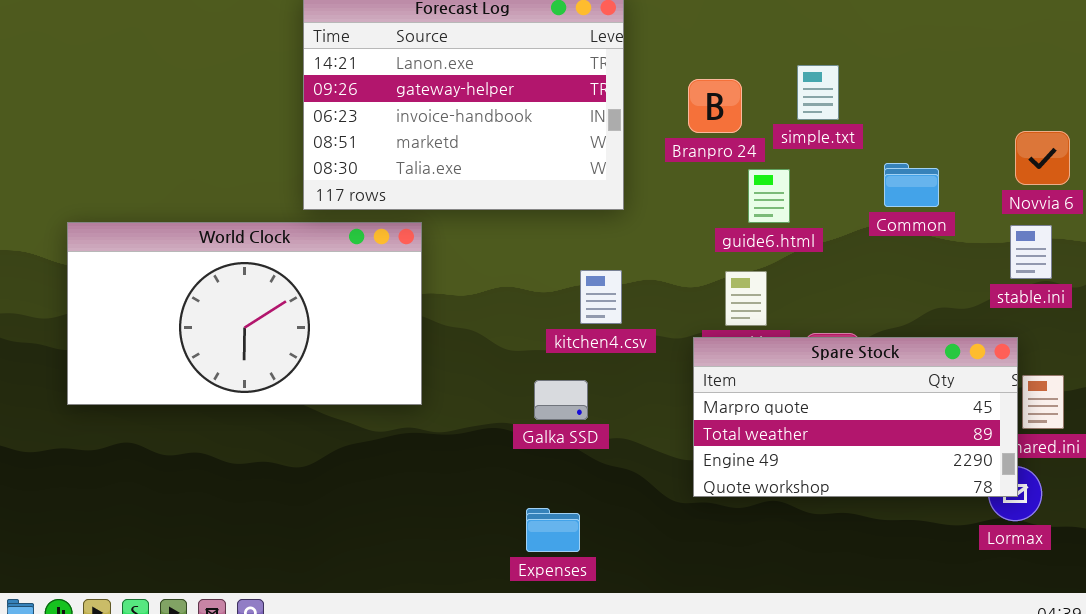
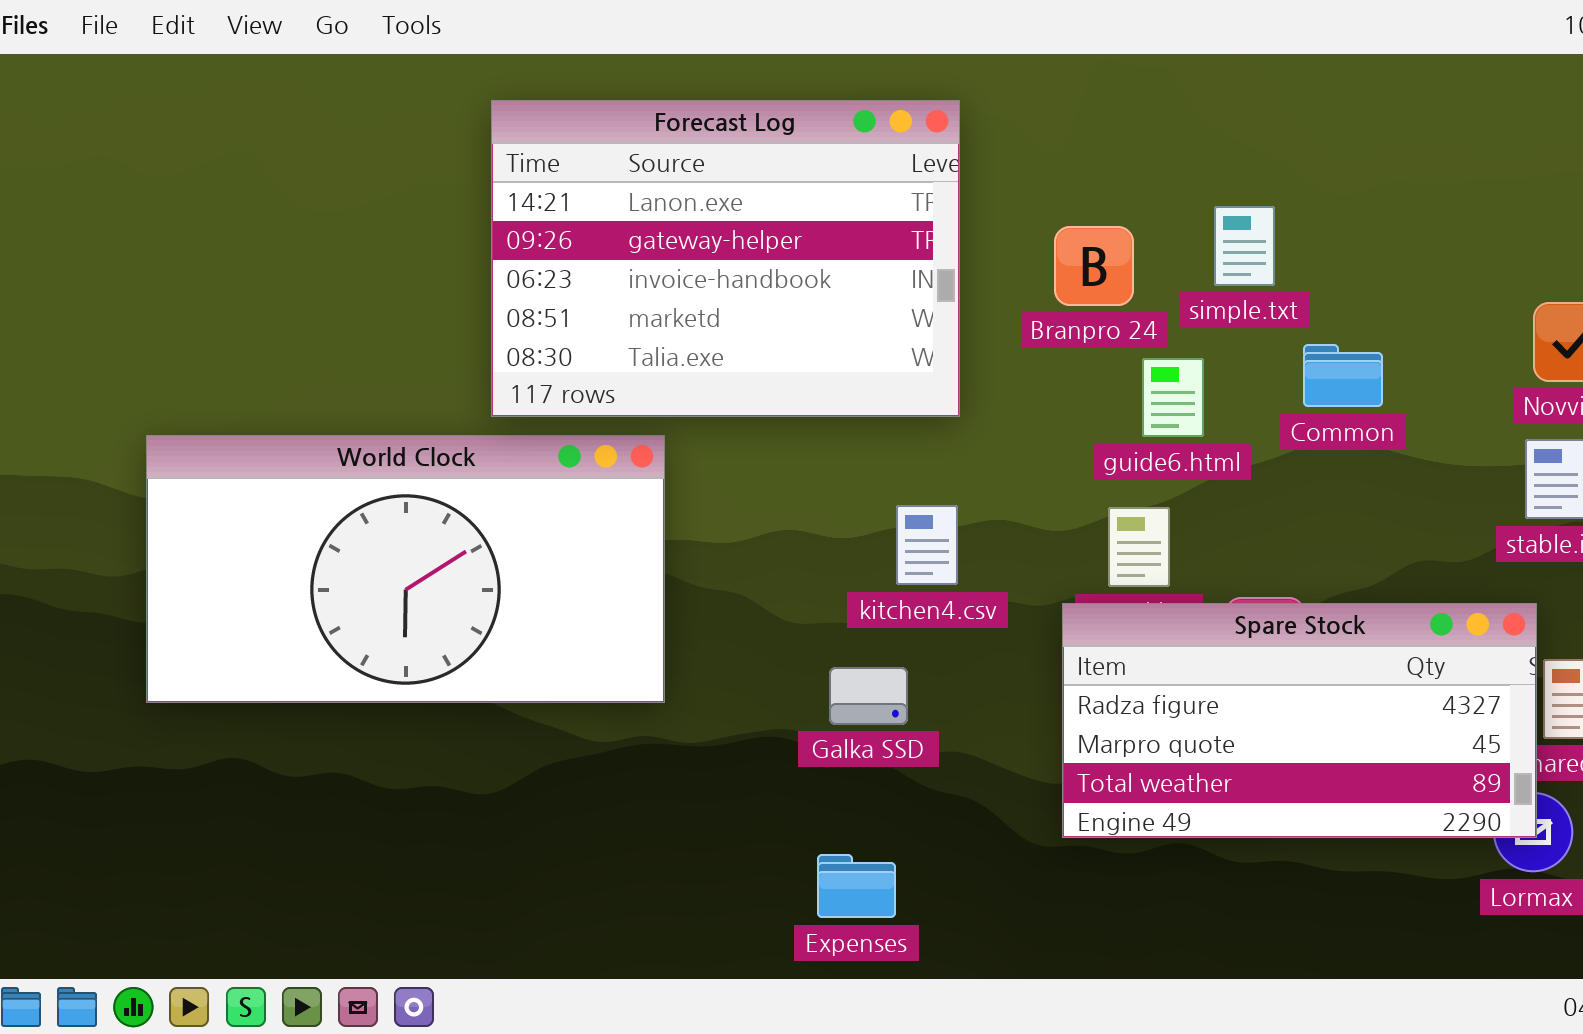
Common: [884,163,939,207] -> [1303,344,1383,407], moved
Spare Stock: [693,337,1018,497] -> [1062,603,1537,838], scrolled up 1 row

